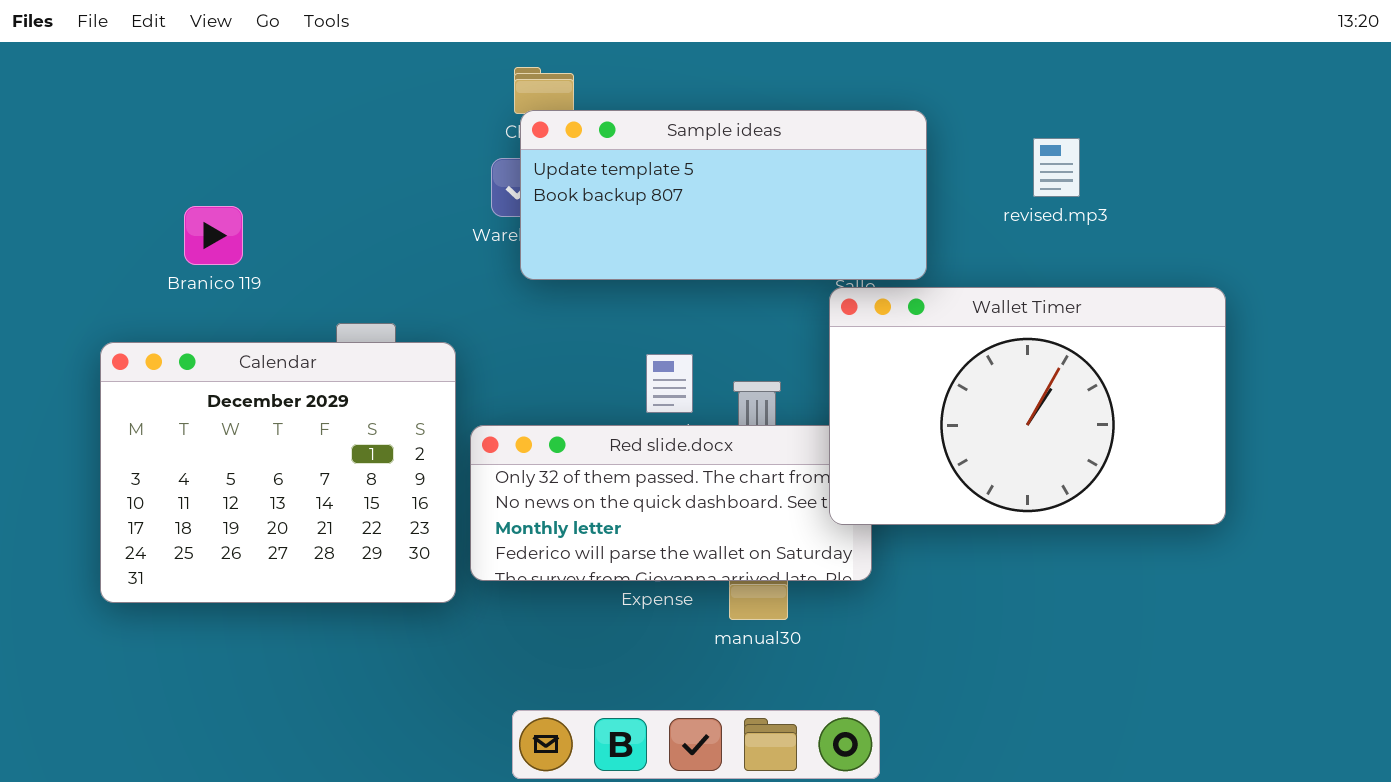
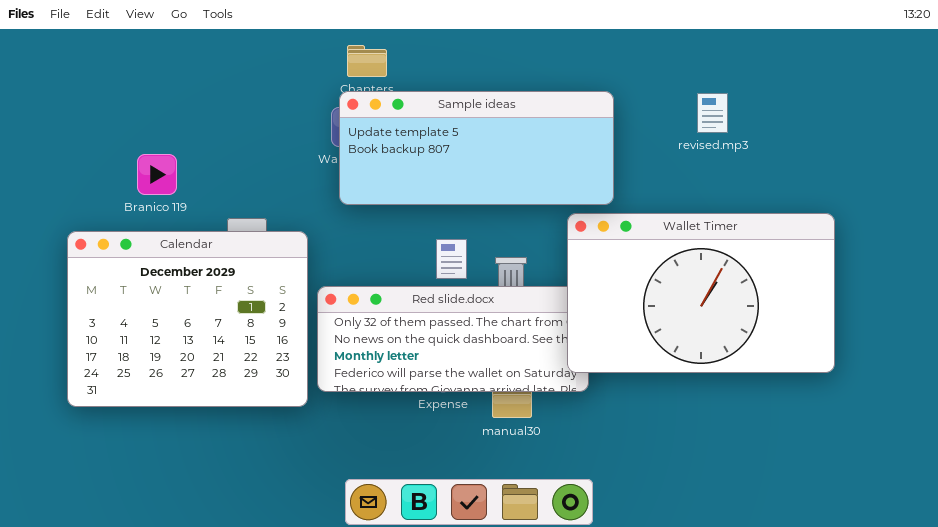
Sample ideas: [520,110,927,280] -> [339,91,614,205], moved
Branico 119: [184,206,243,265] -> [137,154,177,195], moved
Wallet Timer: [829,287,1226,525] -> [567,213,835,373], moved

